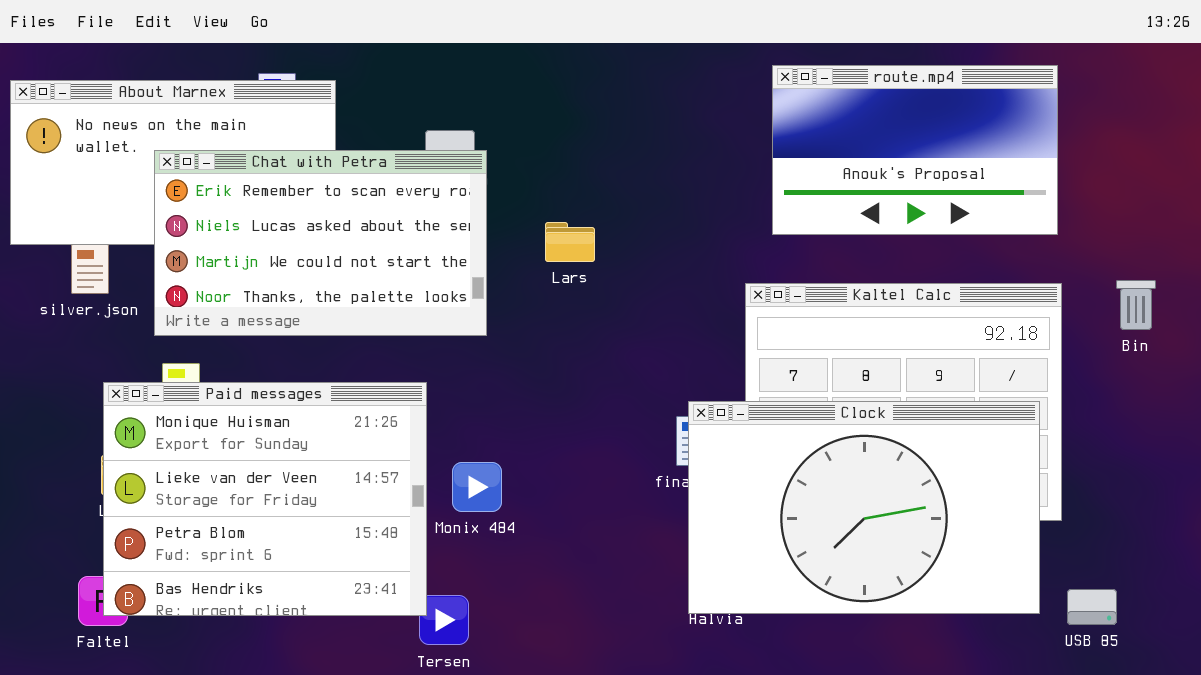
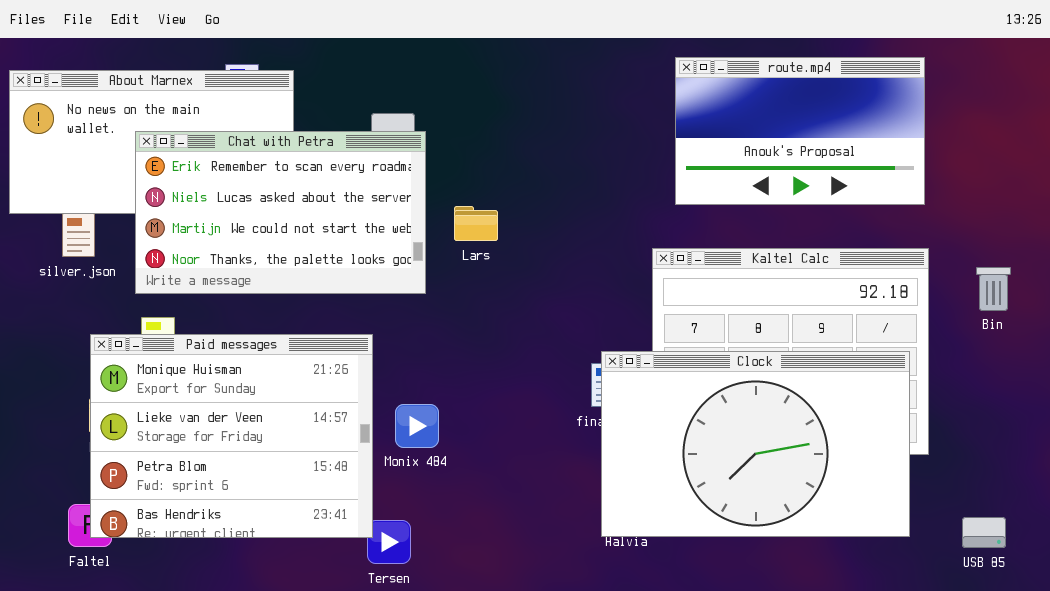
Lars: [545,222,595,262] -> [454,206,498,241], moved
Bin: [1116,280,1156,330] -> [976,267,1011,311], moved
USB 85: [1067,589,1117,625] -> [962,517,1006,548], moved

